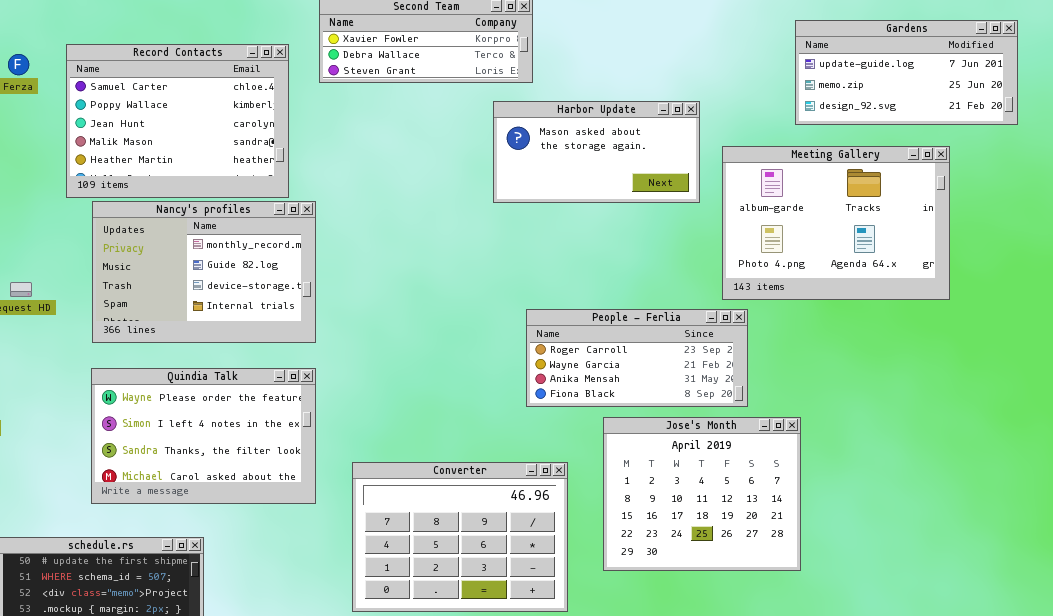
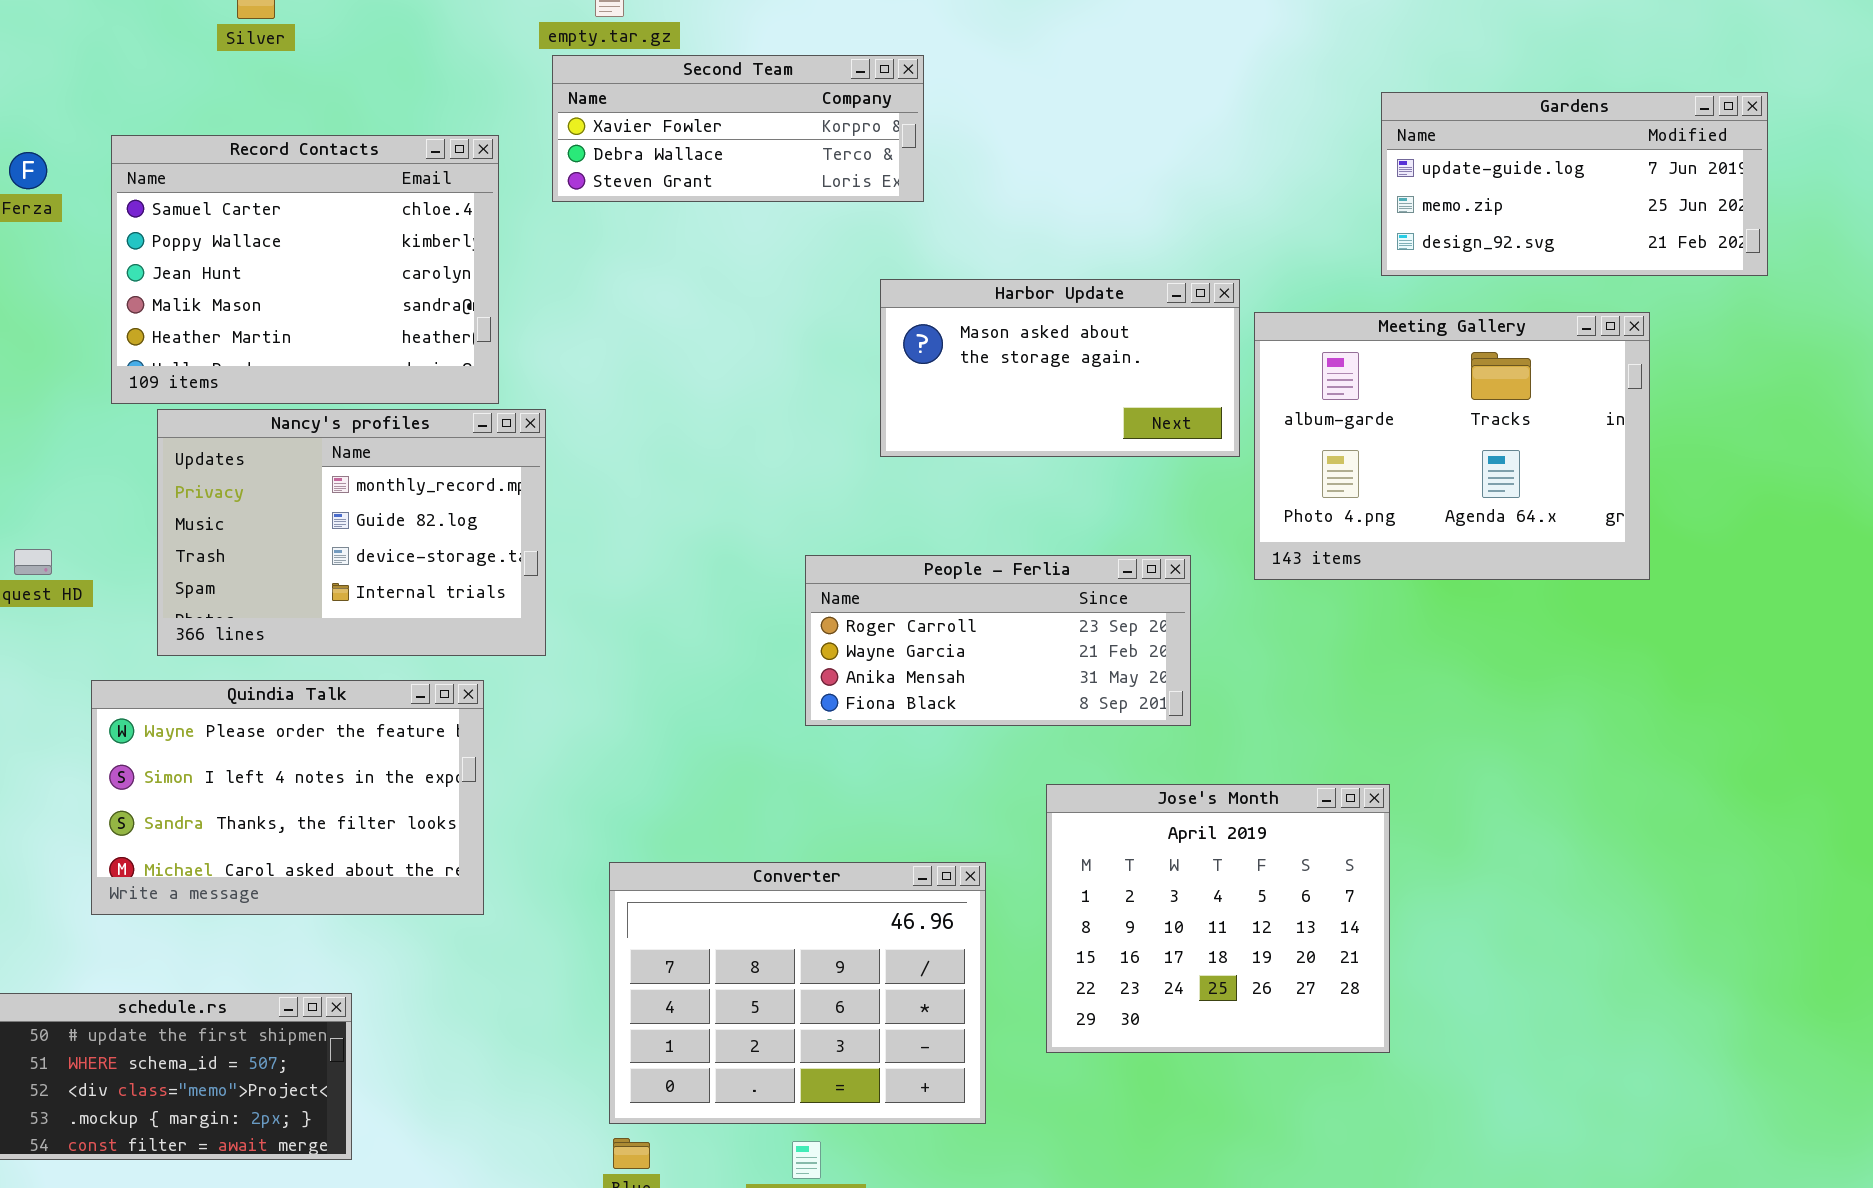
Harbor Update: [493,101,700,203] -> [880,279,1240,457], moved
People - Ferlia: [526,309,748,407] -> [805,555,1191,726], moved
Quindia Talk: [91,368,316,504] -> [91,680,484,915], moved

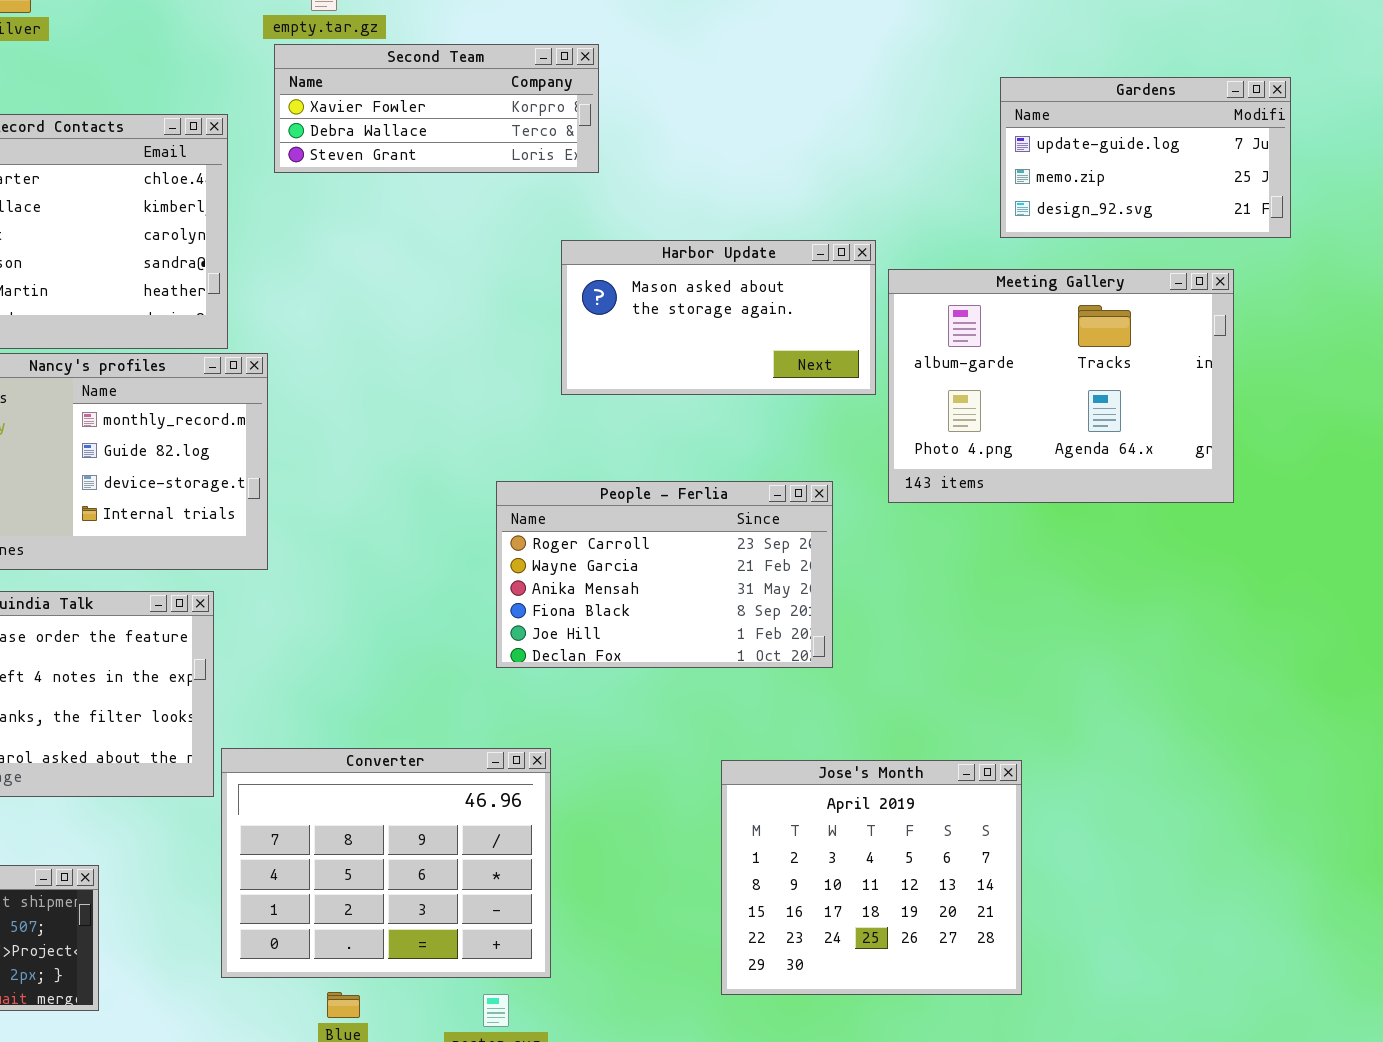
Gardens: [1381,92,1768,276] -> [1000,77,1291,238], resized
People - Ferlia: [805,555,1191,726] -> [496,481,833,668], resized
Jose's Month: [1046,784,1390,1053] -> [721,760,1022,995], moved
Converter: [609,862,986,1124] -> [221,748,551,978], moved

